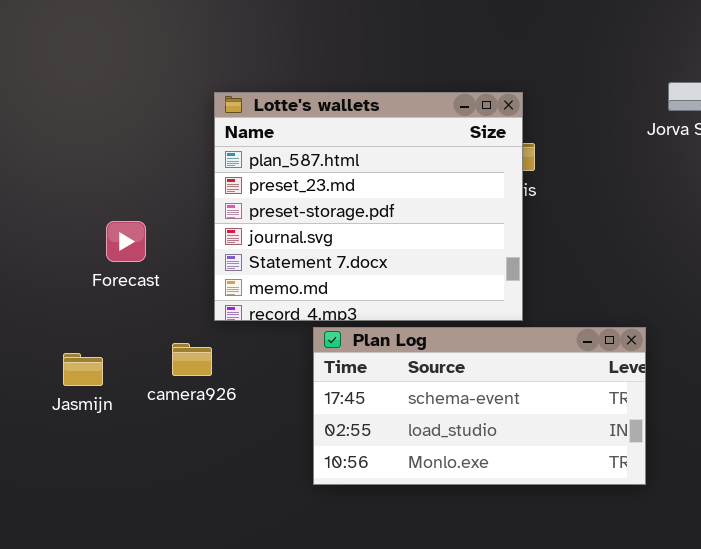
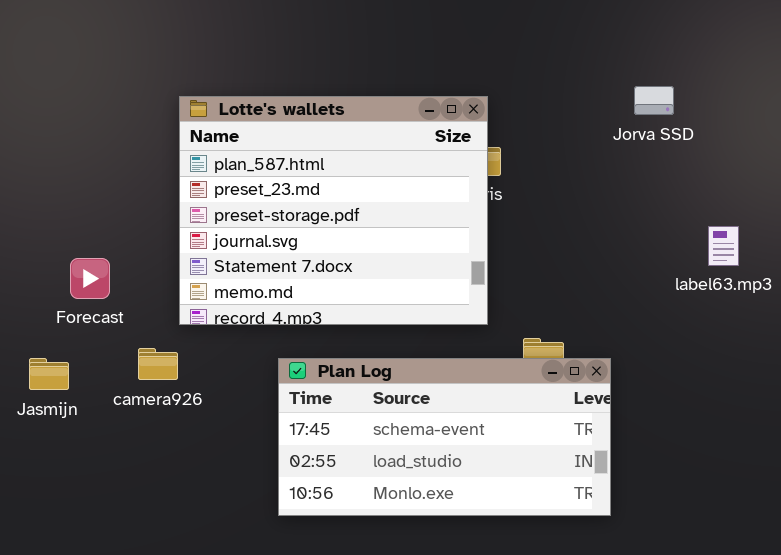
Forecast: [106,221,146,262] -> [70,258,110,299], moved
Plan Log: [313,327,646,485] -> [278,358,611,516], moved

